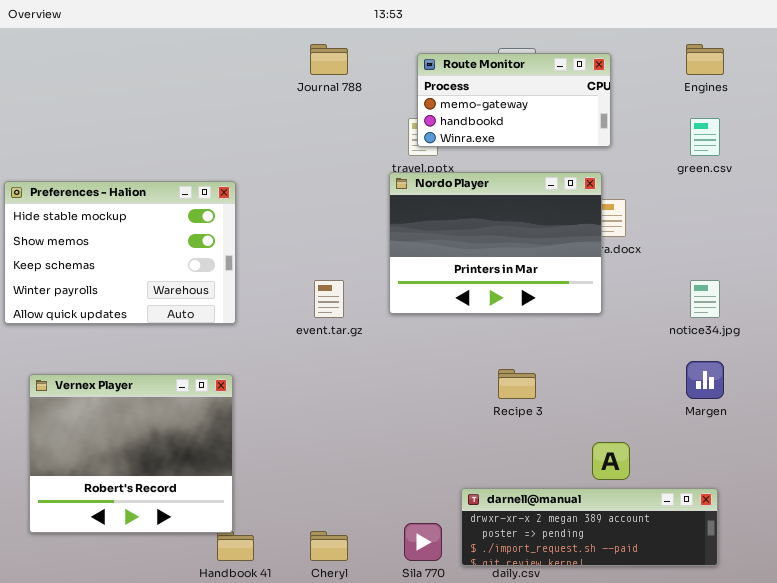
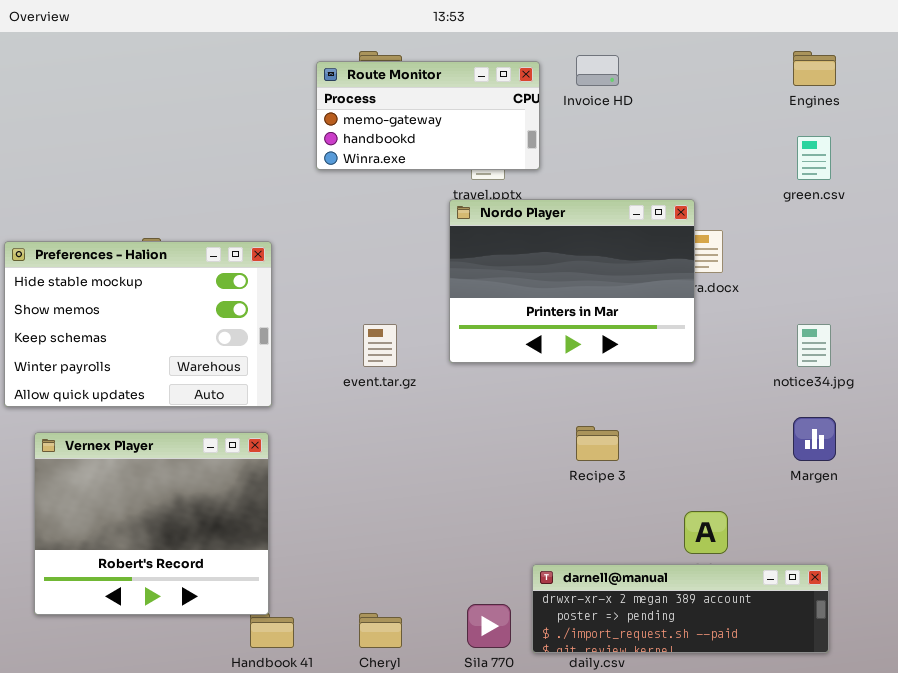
Route Monitor: [417,53,611,147] -> [316,61,540,170], moved
Preferences - Halion: [4,181,236,324] -> [4,241,272,407], moved

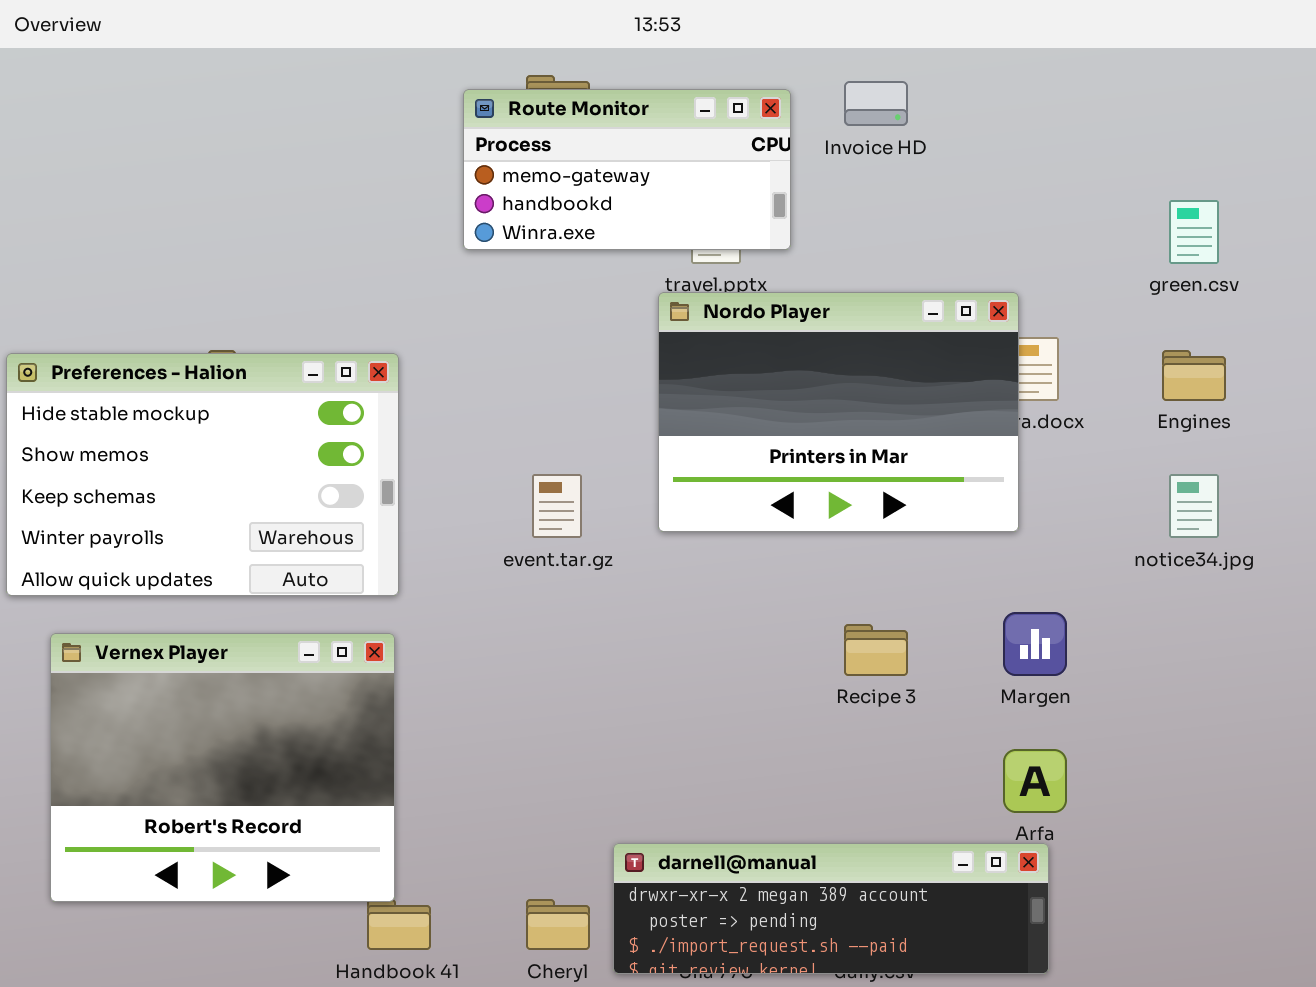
Engines: [793,51,836,86] -> [1162,350,1226,401], moved
Margen: [793,417,836,461] -> [1003,612,1067,676], moved
darnell@manual: [532,564,829,653] -> [613,843,1049,974], moved

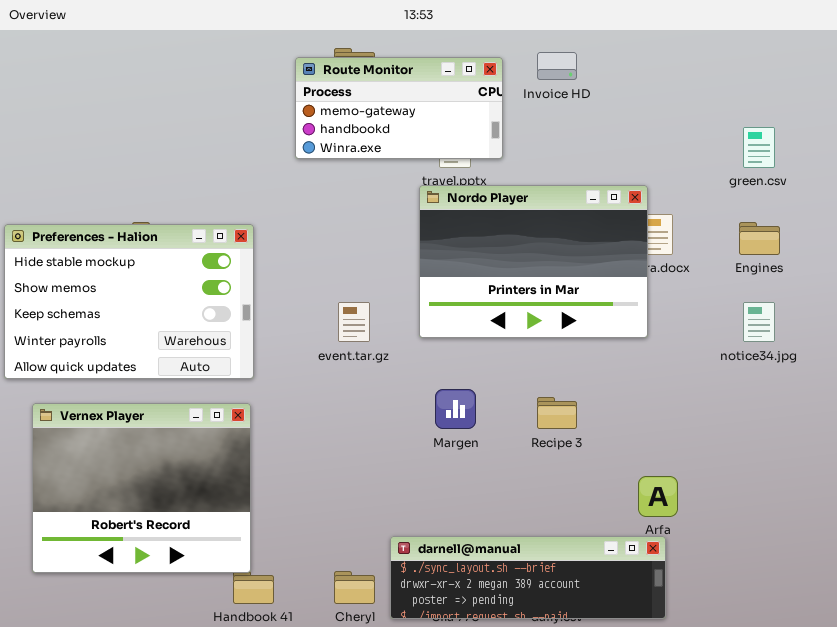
Margen: [1003,612,1067,676] -> [435,389,476,429], moved
darnell@manual: [613,843,1049,974] -> [390,536,666,619], scrolled up 1 row

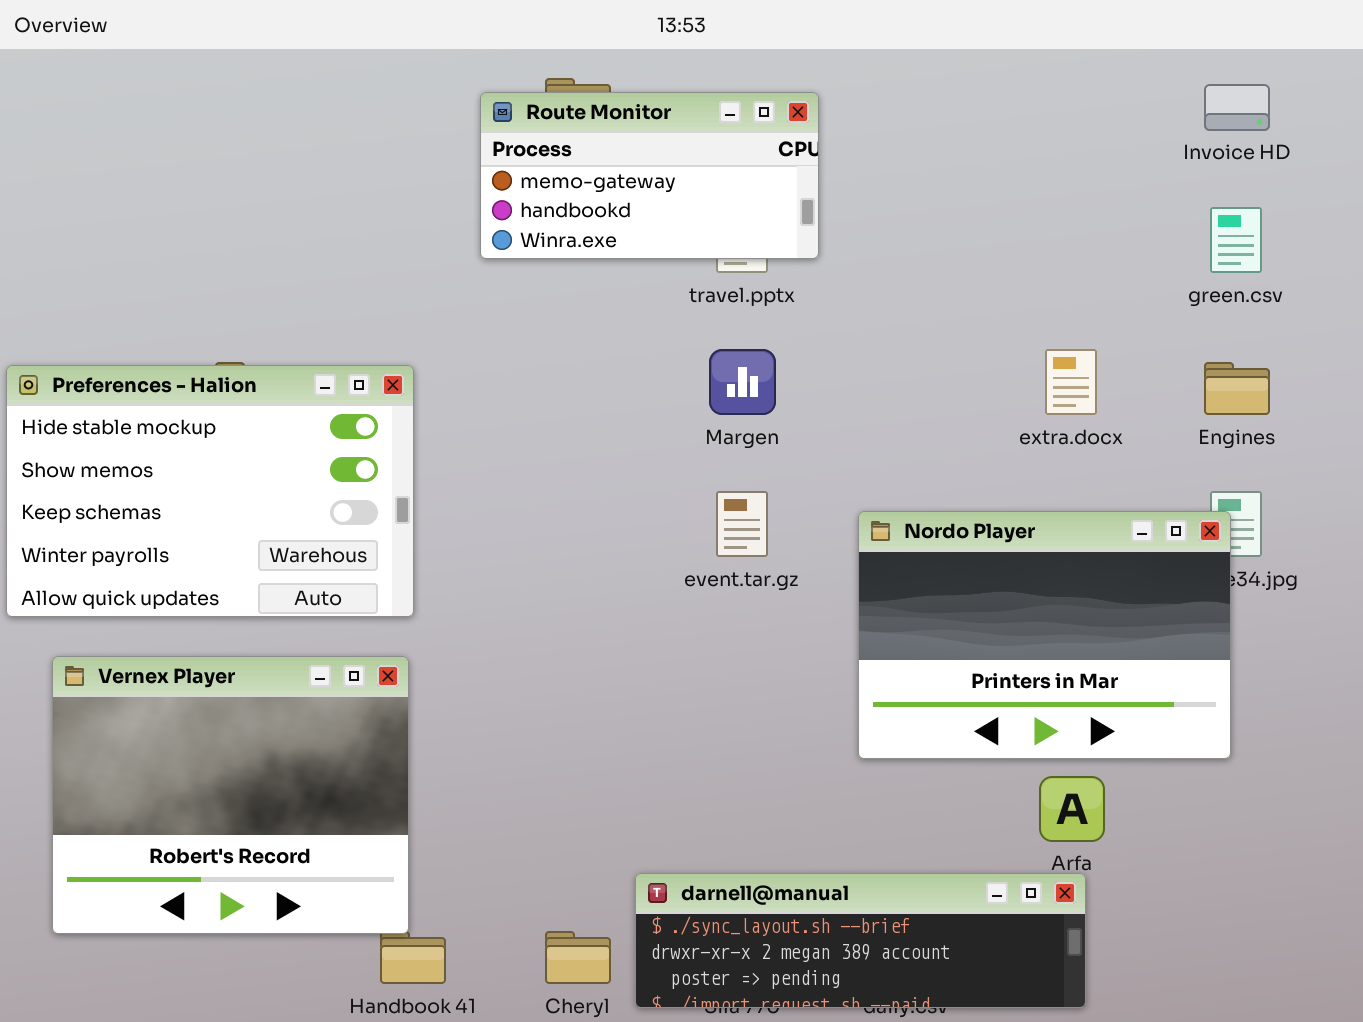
Invoice HD: [537,52,577,80] -> [1204,84,1270,131], moved
Nordo Player: [419,185,648,338] -> [858,511,1231,759], moved
event.tar.gz: [338,302,370,342] -> [716,491,768,557], moved
Margen: [435,389,476,429] -> [709,349,776,415], moved

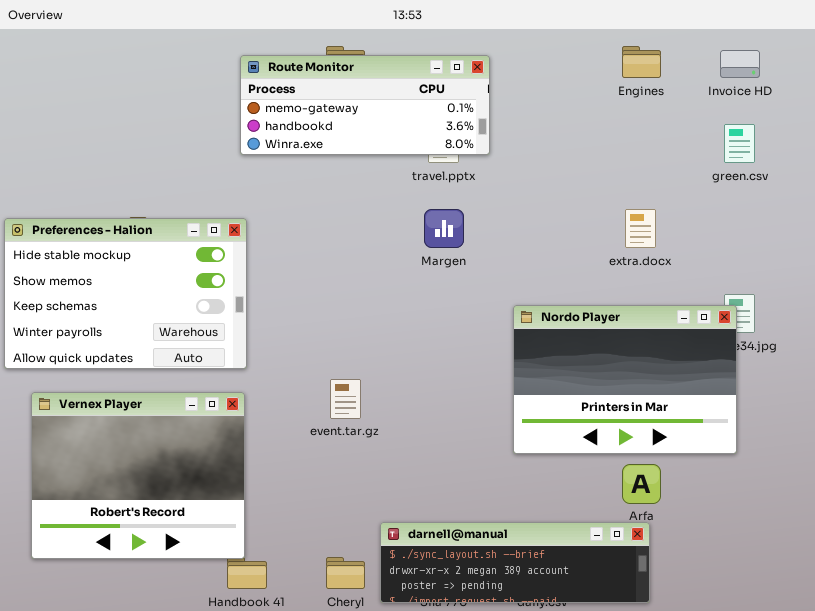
Route Monitor: [480,92,819,259] -> [240,55,490,155], resized
Engines: [1204,362,1270,415] -> [622,46,661,78], moved
event.tar.gz: [716,491,768,557] -> [330,379,361,419], moved

